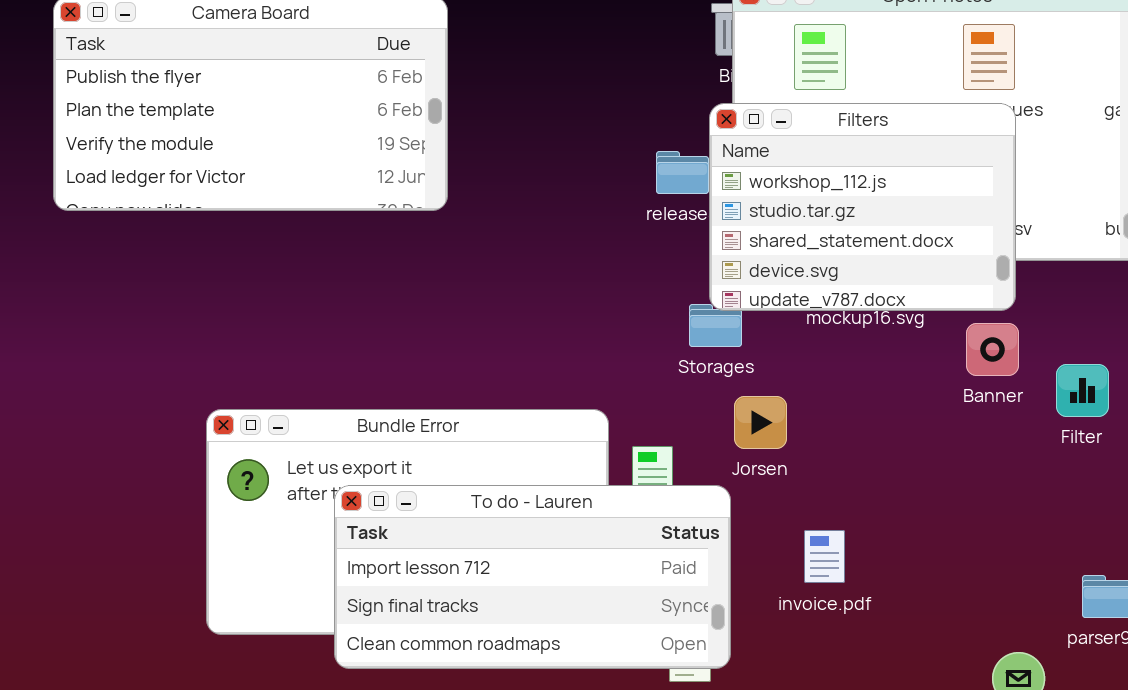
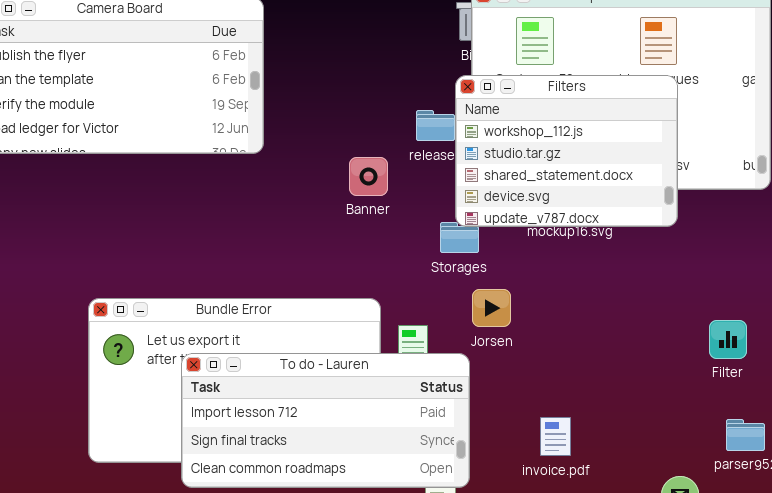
Banner: [966,323,1019,376] -> [349,157,388,196], moved
Filter: [1056,364,1109,417] -> [709,320,747,359], moved
invoice.pdf: [804,530,845,583] -> [540,417,571,456], moved

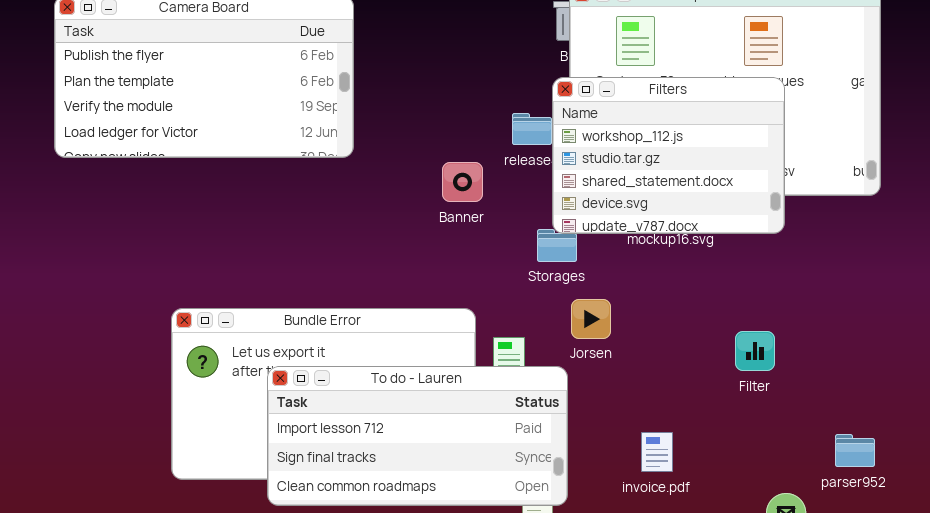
Filter: [709,320,747,359] -> [735,331,775,371], moved

